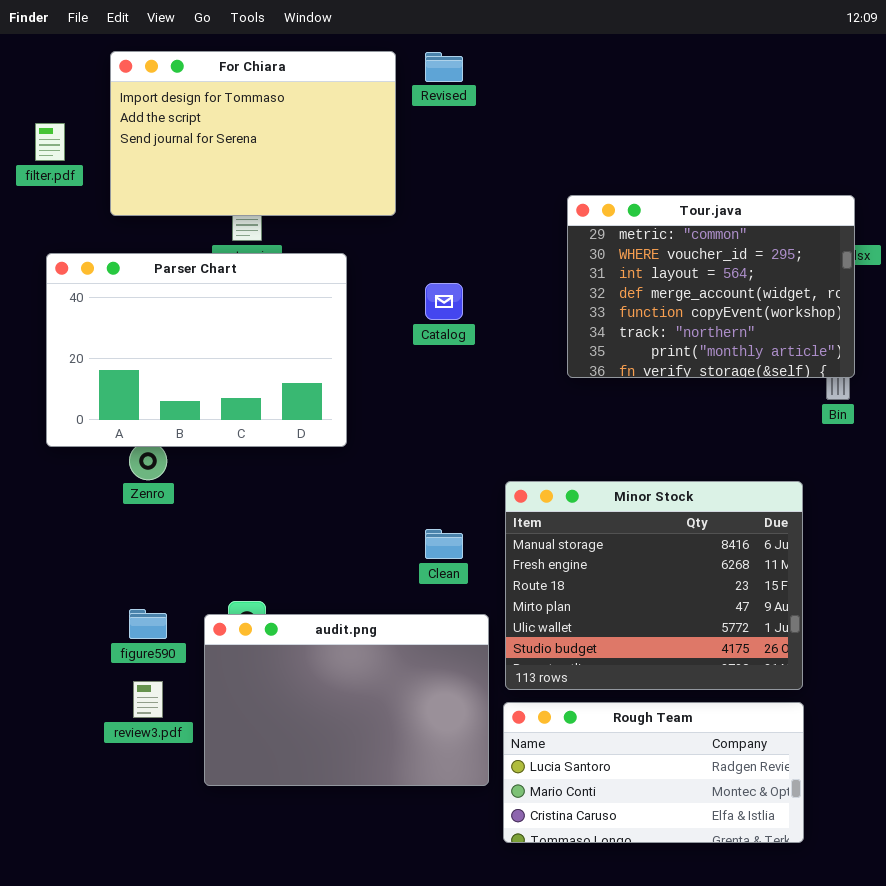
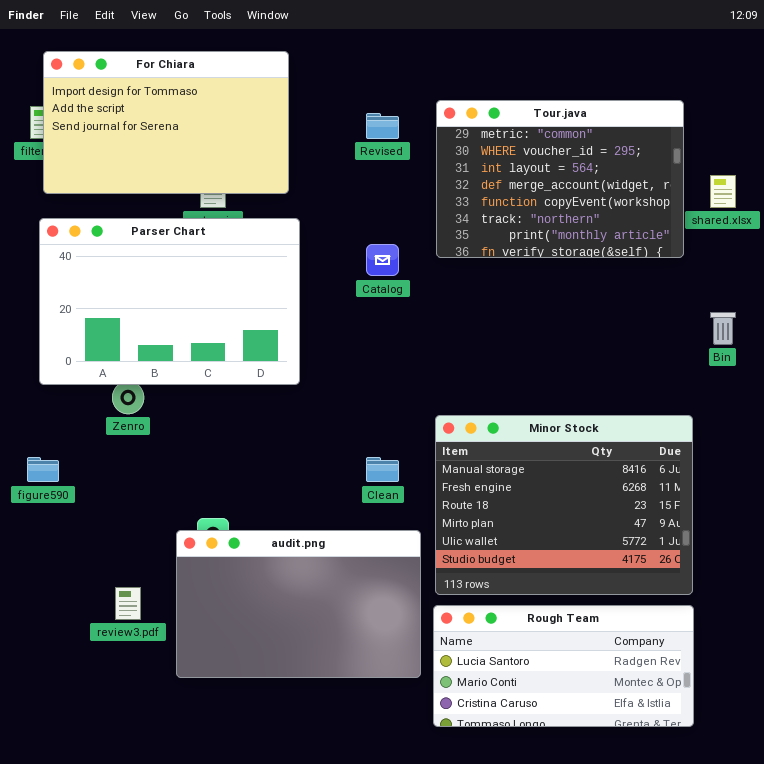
For Chiara: [110,51,396,216] -> [43,51,289,194], moved
Revised: [425,52,463,82] -> [366,113,399,139], moved
Tour.java: [567,195,855,378] -> [436,100,684,258], moved
figure590: [129,609,167,639] -> [27,457,59,482], moved

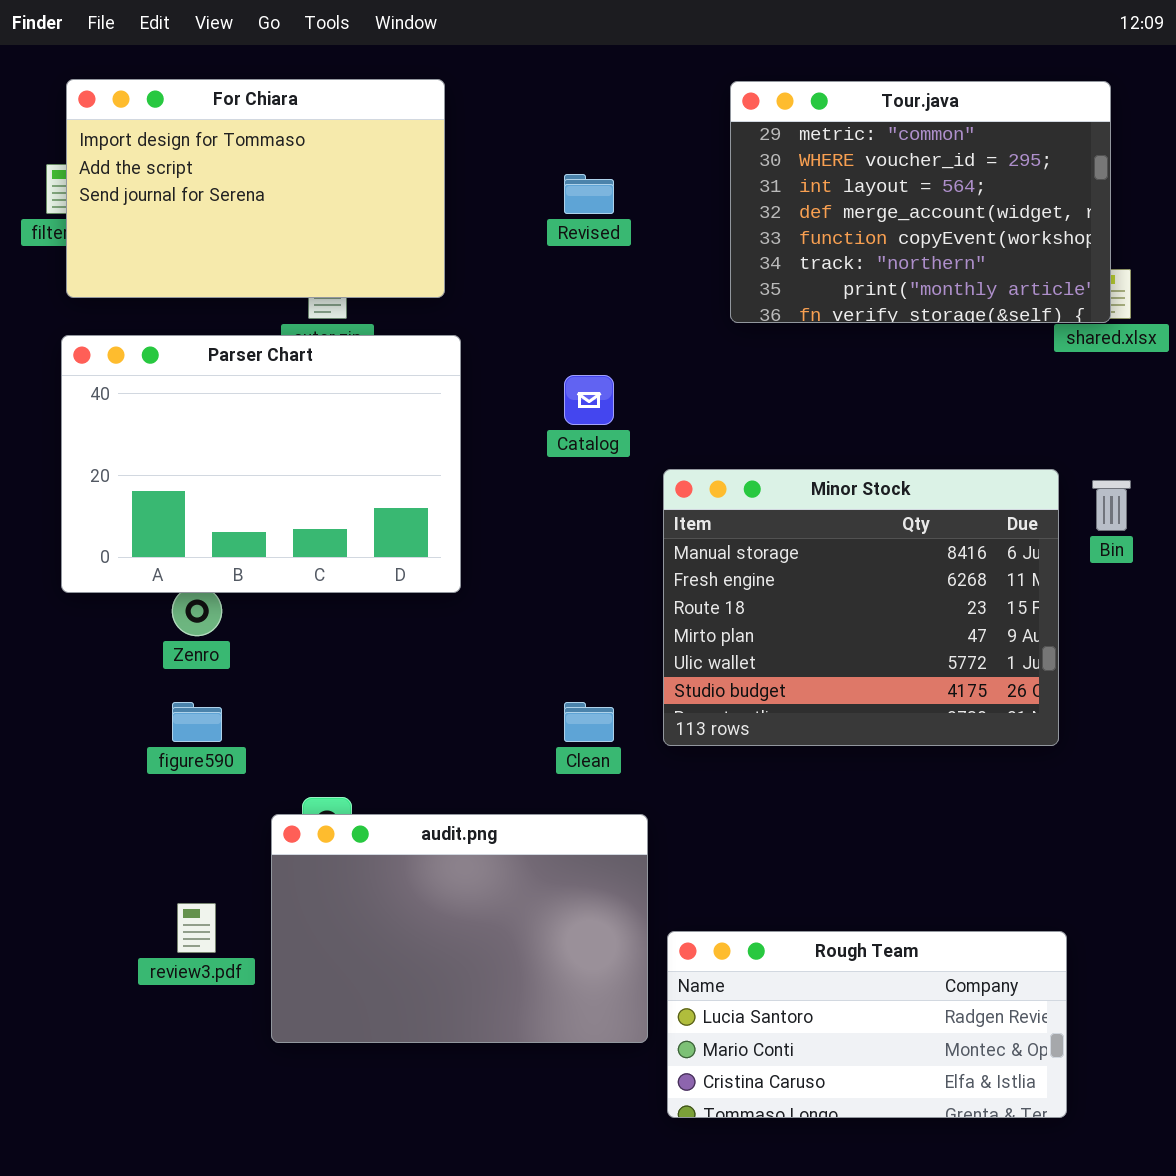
Tour.java: [436,100,684,258] -> [730,81,1111,323], moved
Minor Stock: [435,415,693,595] -> [663,469,1059,746], moved
figure590: [27,457,59,482] -> [172,702,222,742], moved

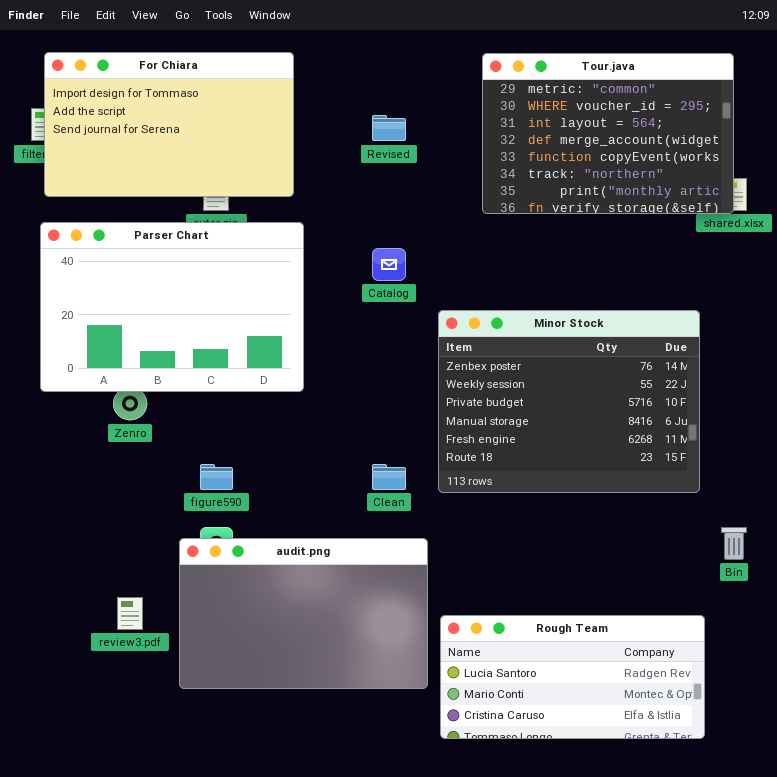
Minor Stock: [663,469,1059,746] -> [438,310,700,493], scrolled up 3 rows
Bin: [1092,480,1131,531] -> [721,527,747,560], moved
figure590: [172,702,222,742] -> [200,464,233,490], moved

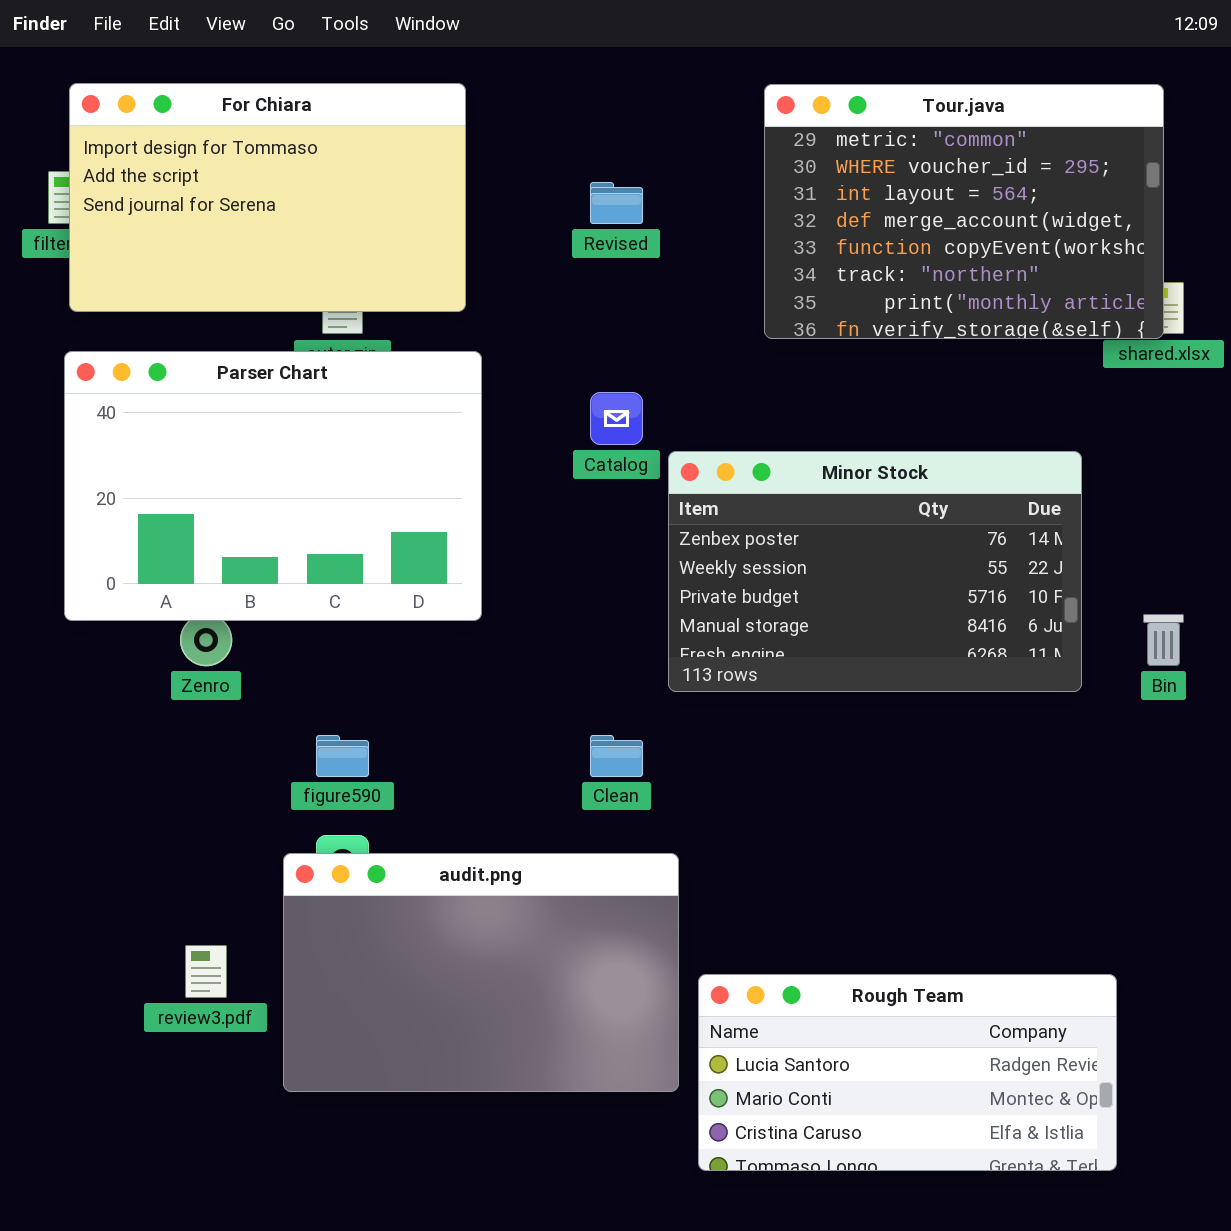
Minor Stock: [438,310,700,493] -> [668,451,1082,692], moved, resized
Bin: [721,527,747,560] -> [1143,614,1184,666], moved

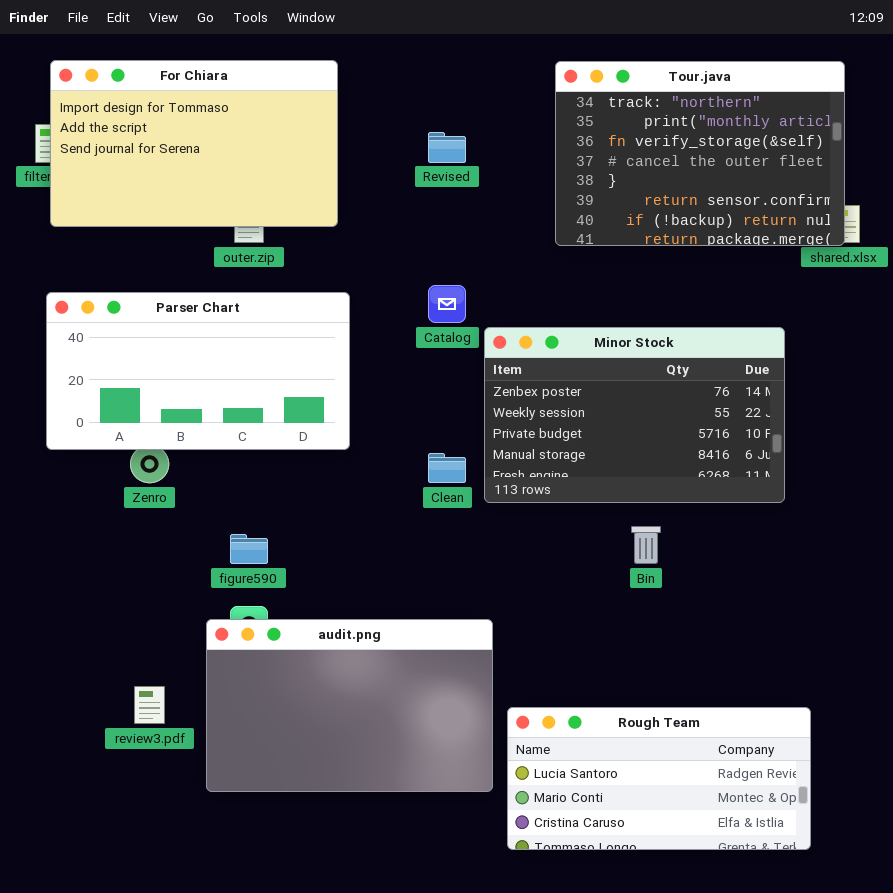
Tour.java: [764,84,1164,339] -> [555,61,845,246], scrolled down 5 rows
Parser Chart: [64,351,482,621] -> [46,292,350,450], resized
Bin: [1143,614,1184,666] -> [631,526,661,564], moved
Clean: [590,735,643,777] -> [428,453,466,483], moved

